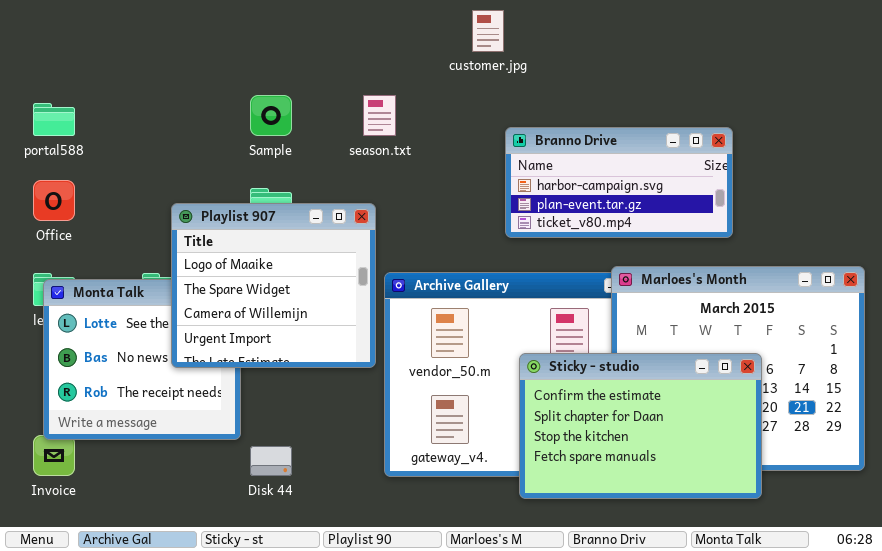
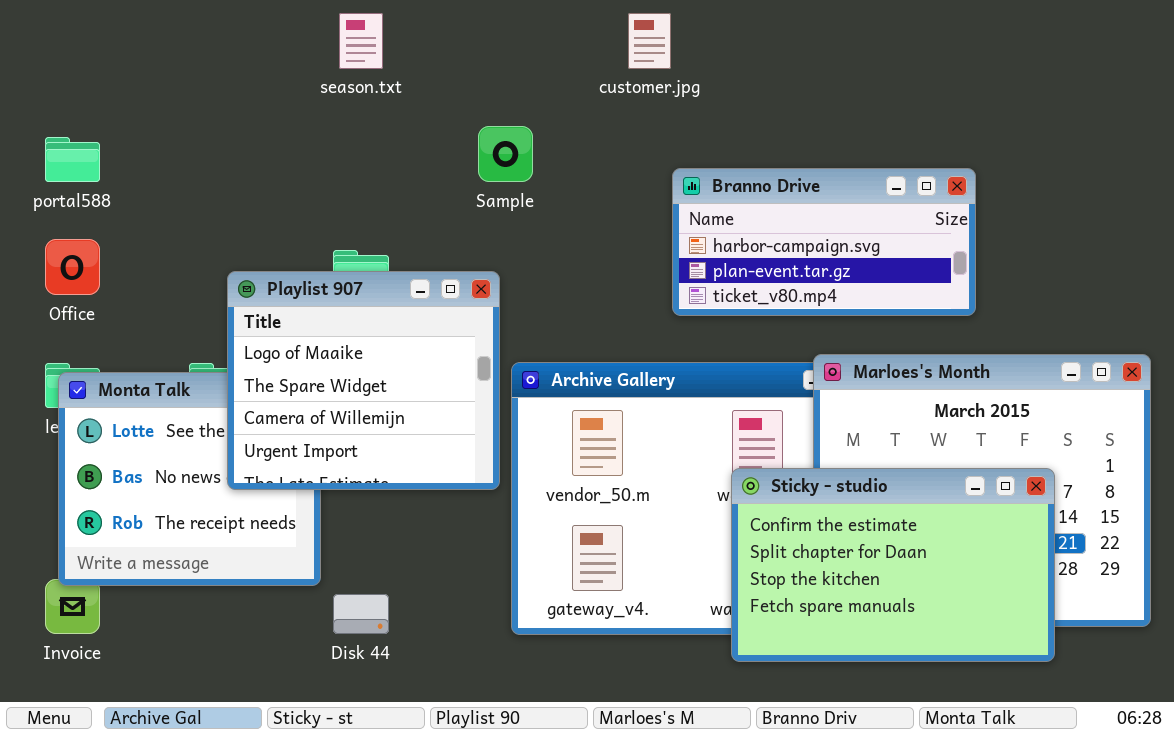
Sample: [250,95,292,136] -> [478,126,533,182], moved
season.txt: [363,95,396,136] -> [339,13,383,69], moved
Sticky - studio: [519,353,762,499] -> [731,468,1055,662], moved

